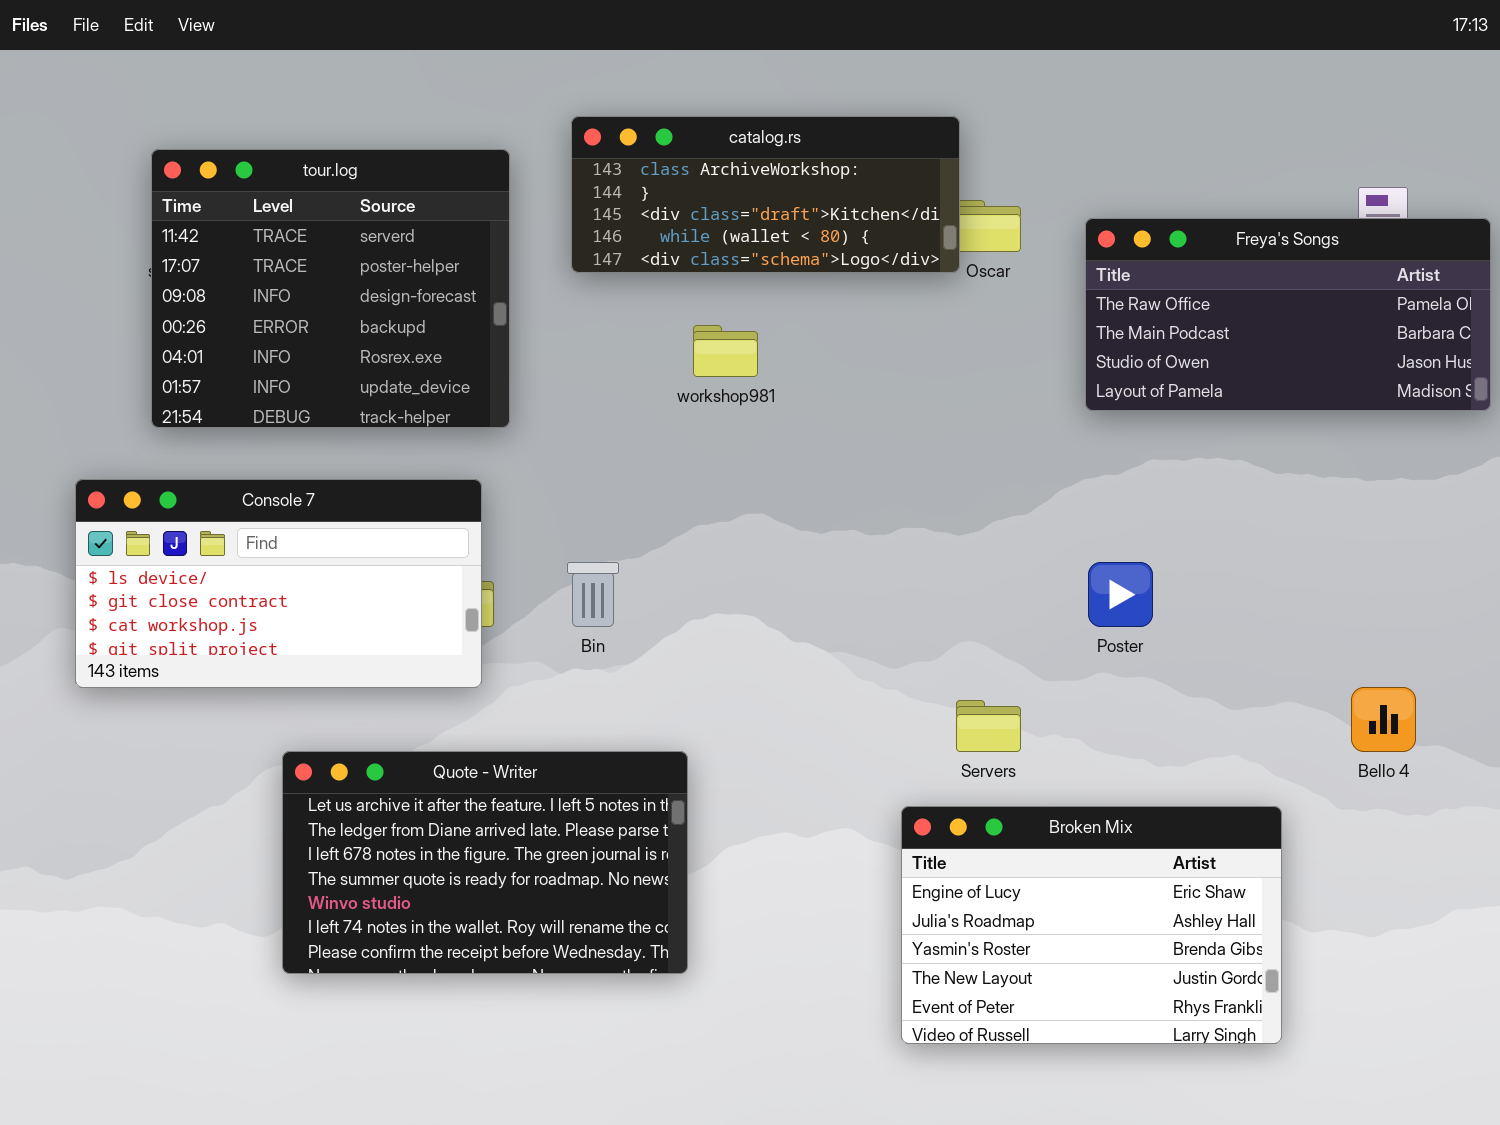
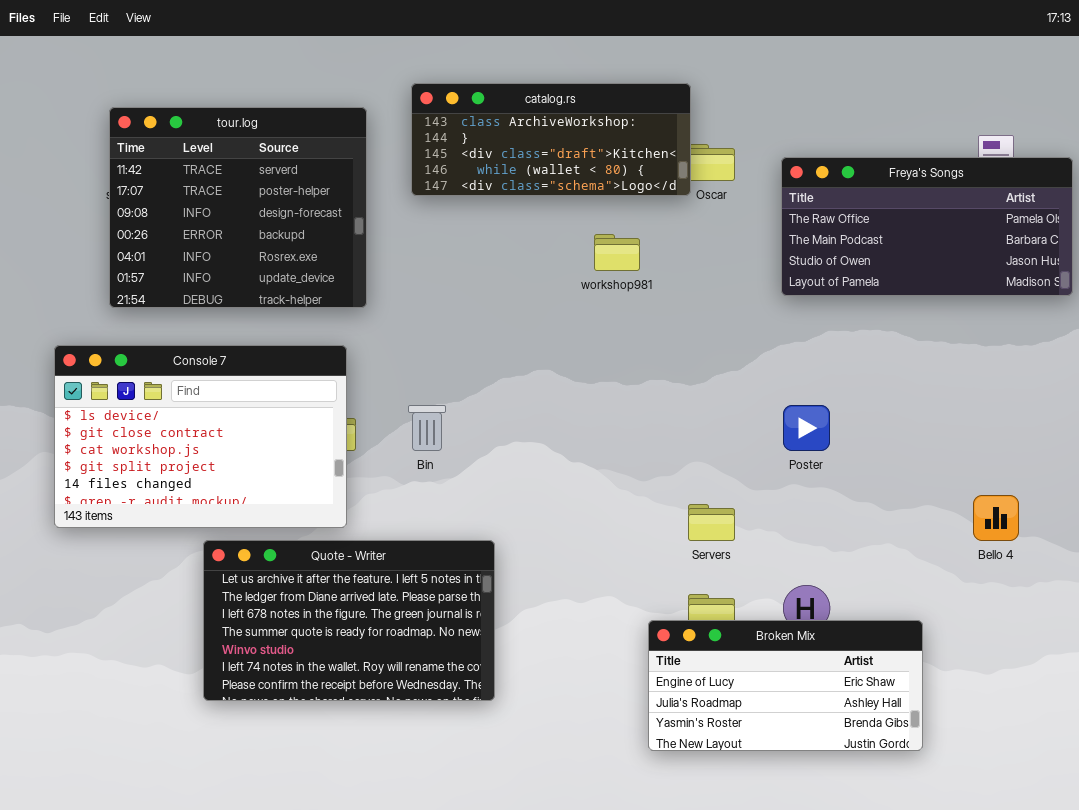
workshop981: [693,325,758,377] -> [594,234,640,271], moved
Console 7: [75,479,482,688] -> [54,345,347,528], resized
Broken Mix: [901,806,1282,1044] -> [648,620,923,751], resized

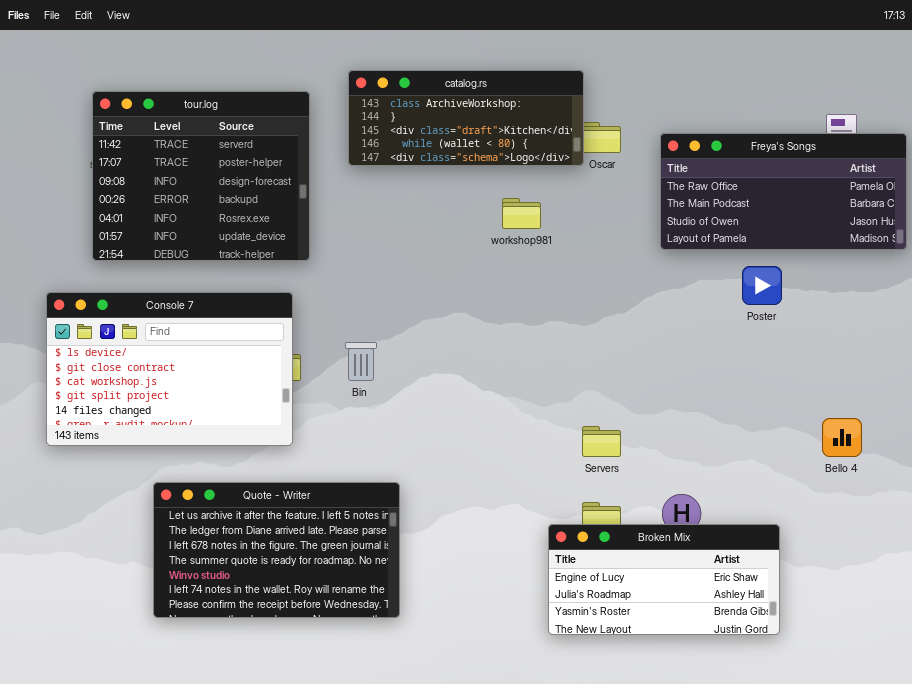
Poster: [783,405,830,451] -> [742,266,782,305], moved
Quote - Writer: [203,540,495,701] -> [153,482,400,618], moved

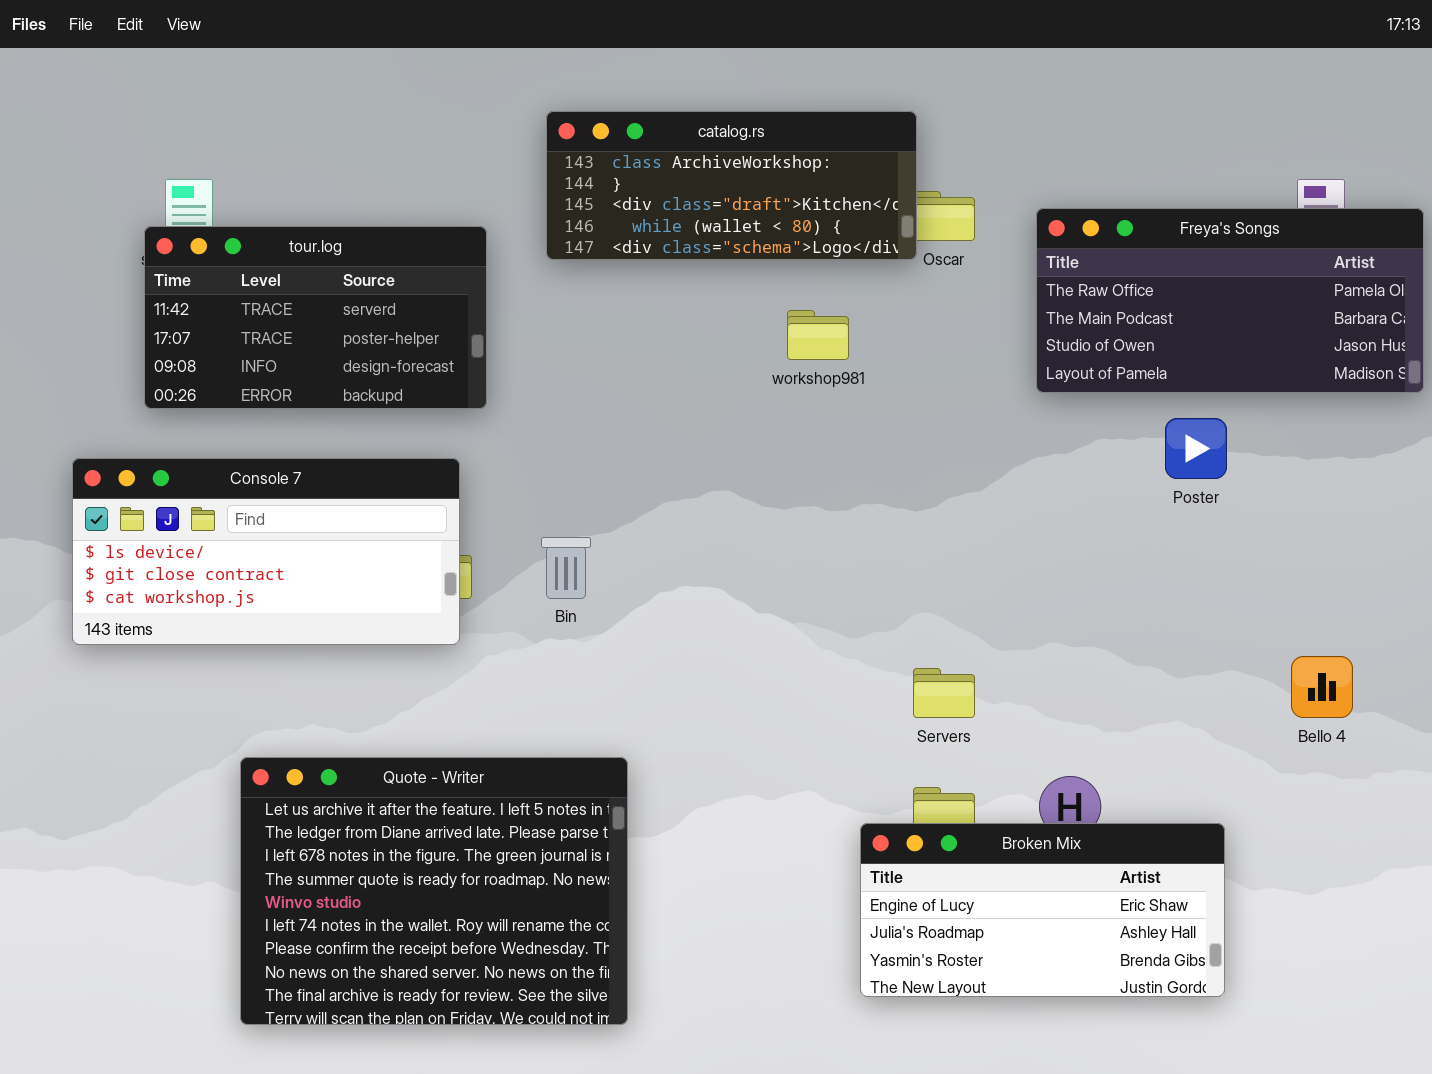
tour.log: [92,91,310,261] -> [144,226,487,409], resized
Console 7: [46,292,293,446] -> [72,458,460,645], resized
Quote - Writer: [153,482,400,618] -> [240,757,628,1025], resized

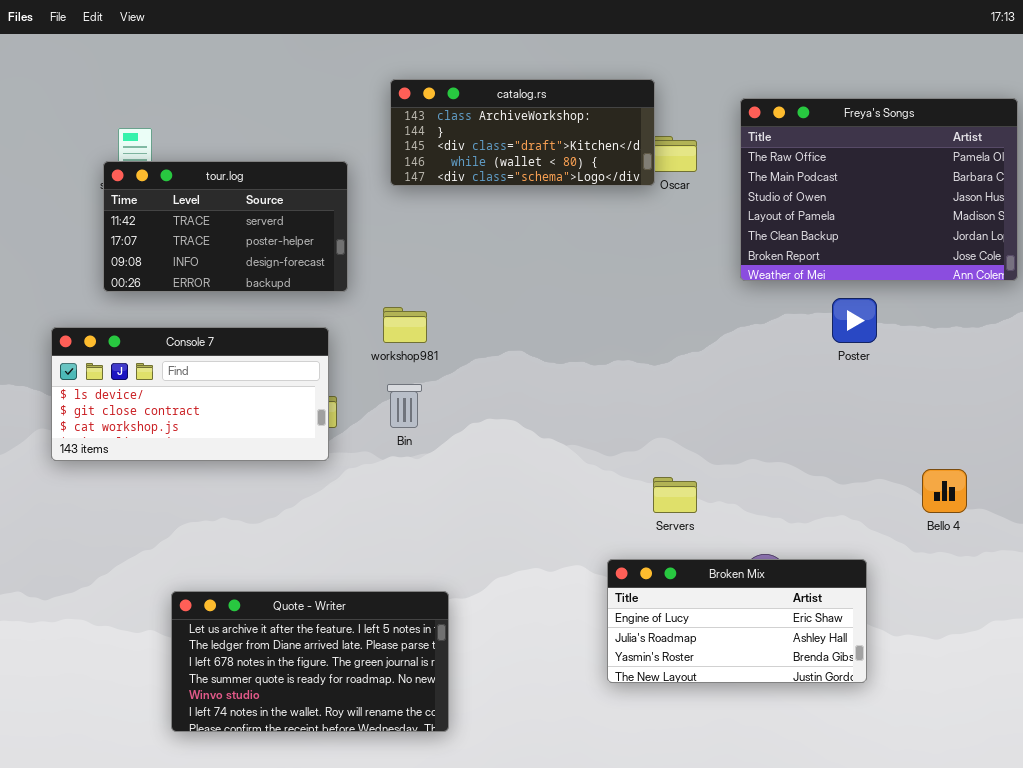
Freya's Songs: [1036,208,1424,393] -> [740,98,1018,281], resized
workshop981: [787,310,849,360] -> [383,307,427,343], moved
Quote - Writer: [240,757,628,1025] -> [171,591,449,732], resized
Broken Mix: [860,823,1225,997] -> [607,559,867,683], moved

